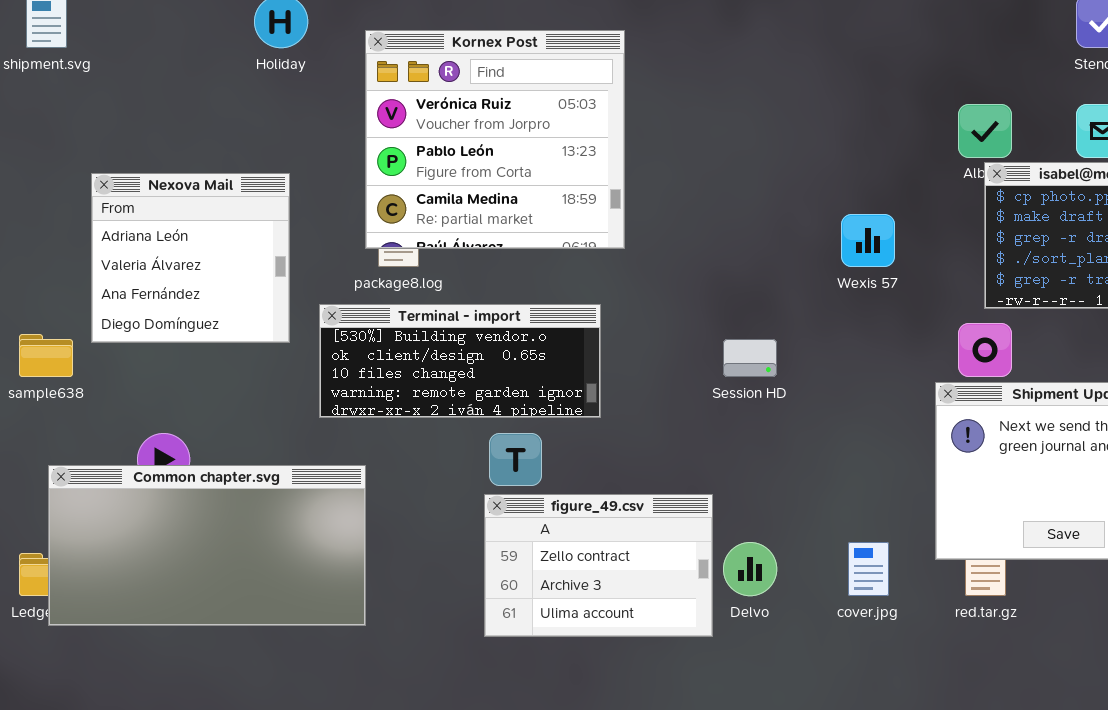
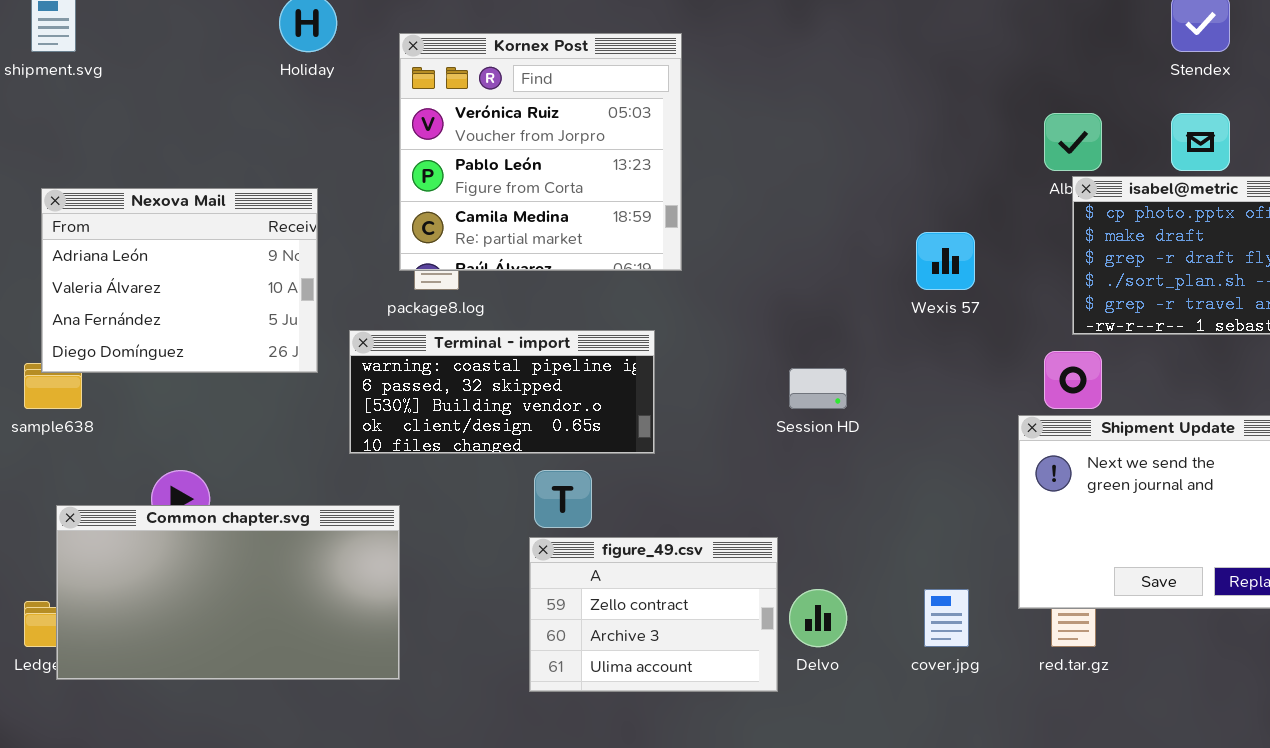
Nexova Mail: [91,173,290,343] -> [41,188,318,373], resized
Terminal - import: [319,304,601,418] -> [349,330,655,454], scrolled up 2 rows

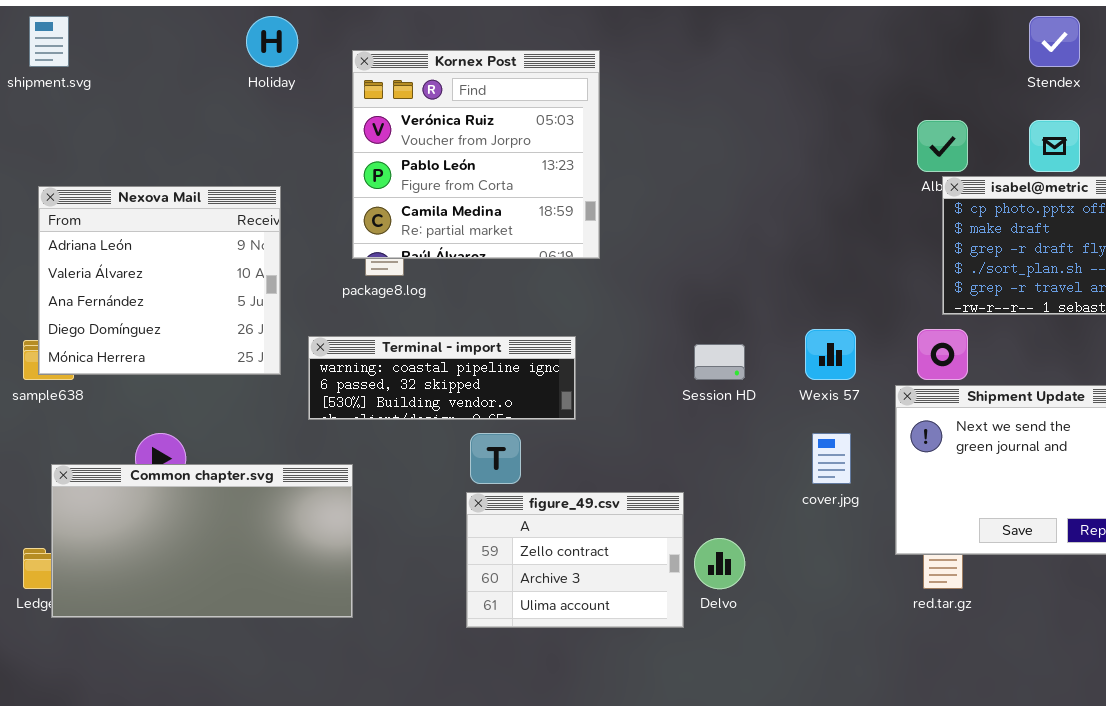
Nexova Mail: [41,188,318,373] -> [38,186,281,375], resized
Wexis 57: [916,232,975,290] -> [805,329,856,380], moved
Terminal - import: [349,330,655,454] -> [308,336,576,420], resized
cover.jpg: [924,589,969,647] -> [812,433,851,484], moved

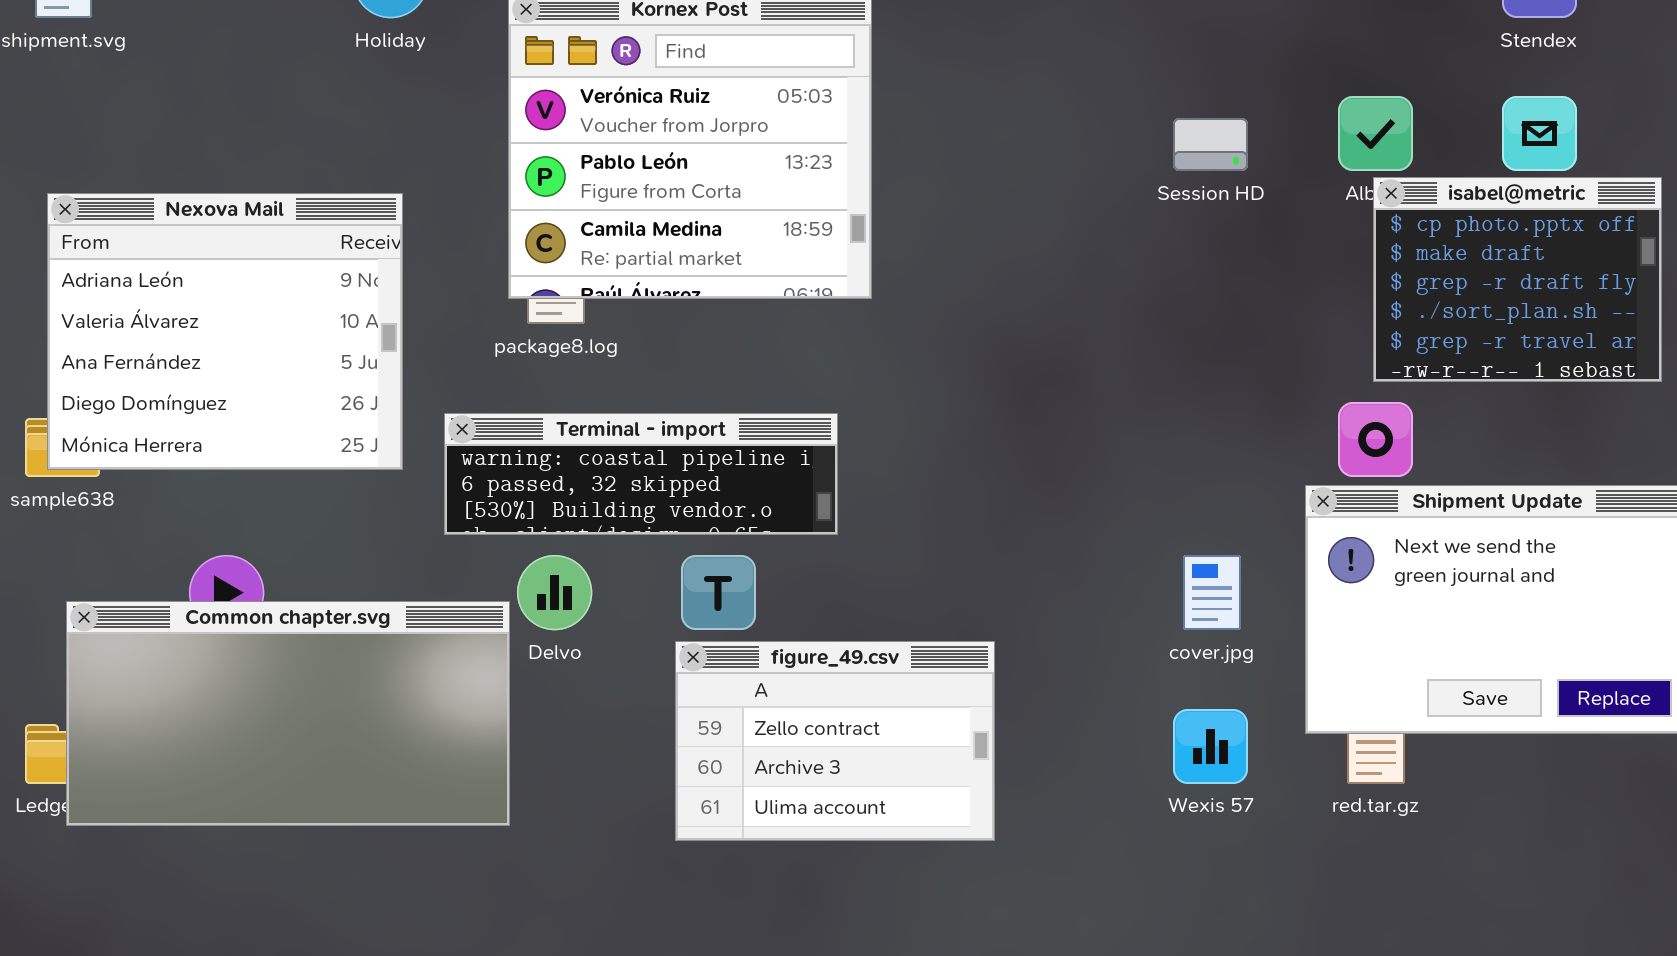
Wexis 57: [805,329,856,380] -> [1173,709,1248,784], moved
Session HD: [694,344,745,380] -> [1173,118,1248,171], moved
Delvo: [694,538,745,589] -> [517,555,592,630], moved

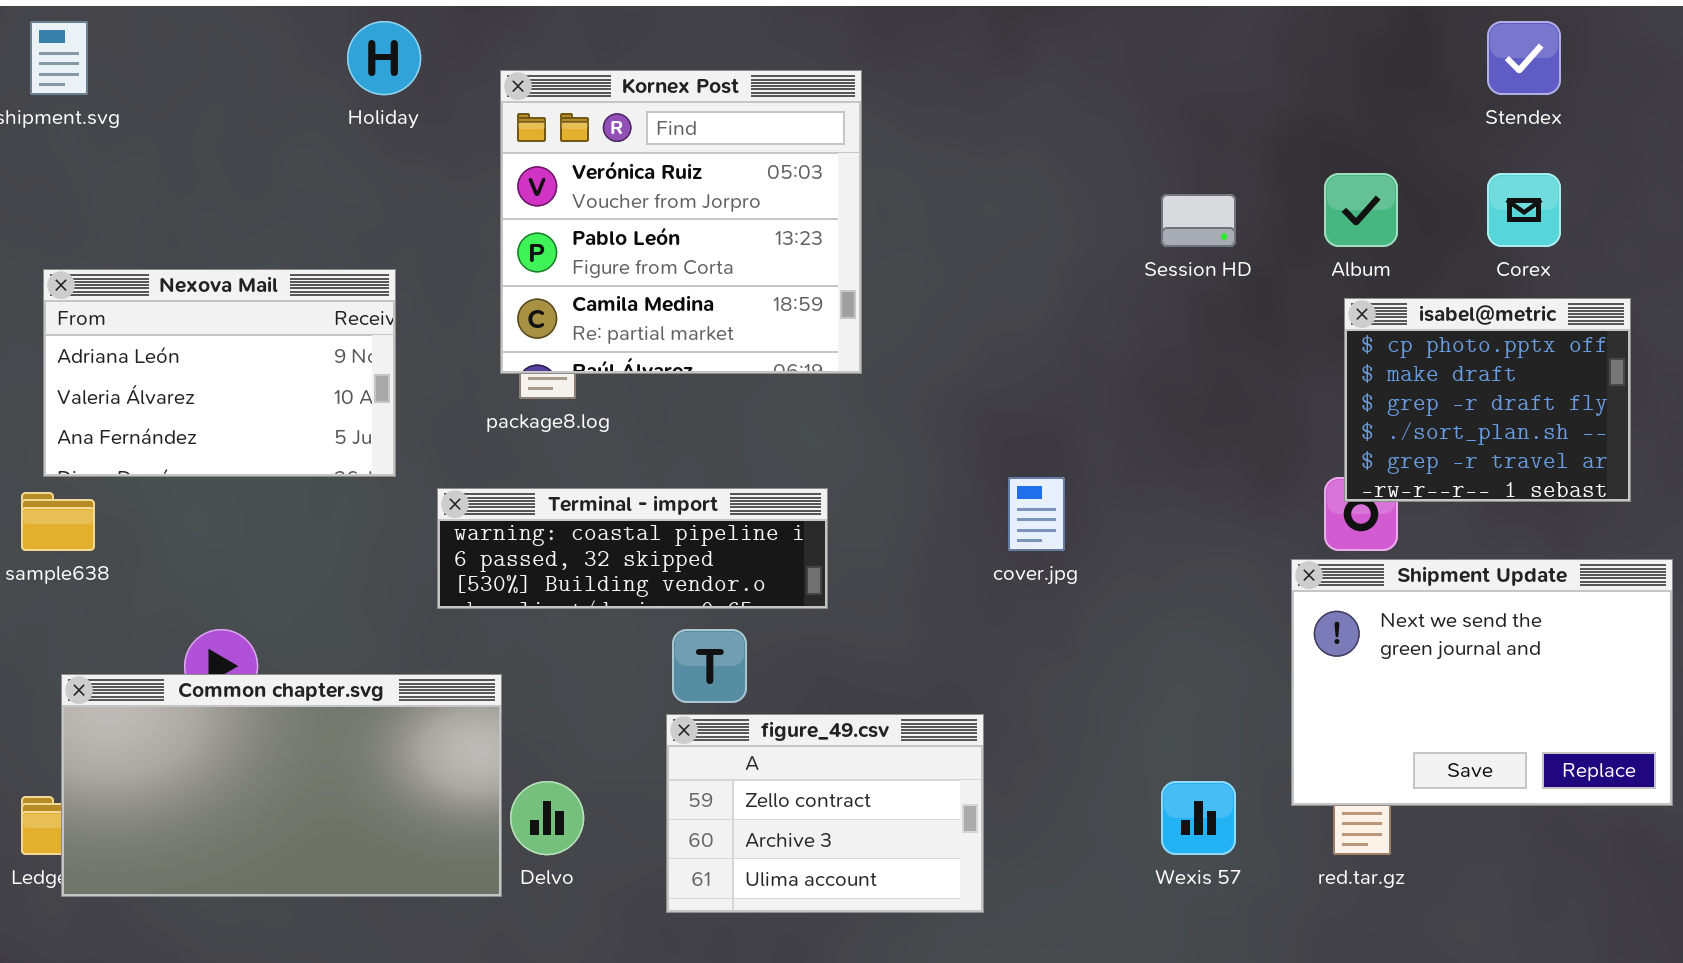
isabel@metric: [1373,177,1662,382] -> [1344,298,1631,502], moved
Nexova Mail: [47,193,403,470] -> [43,269,396,477], resized
Delvo: [517,555,592,630] -> [510,781,584,855], moved
cover.jpg: [1183,555,1241,630] -> [1008,477,1065,551], moved

